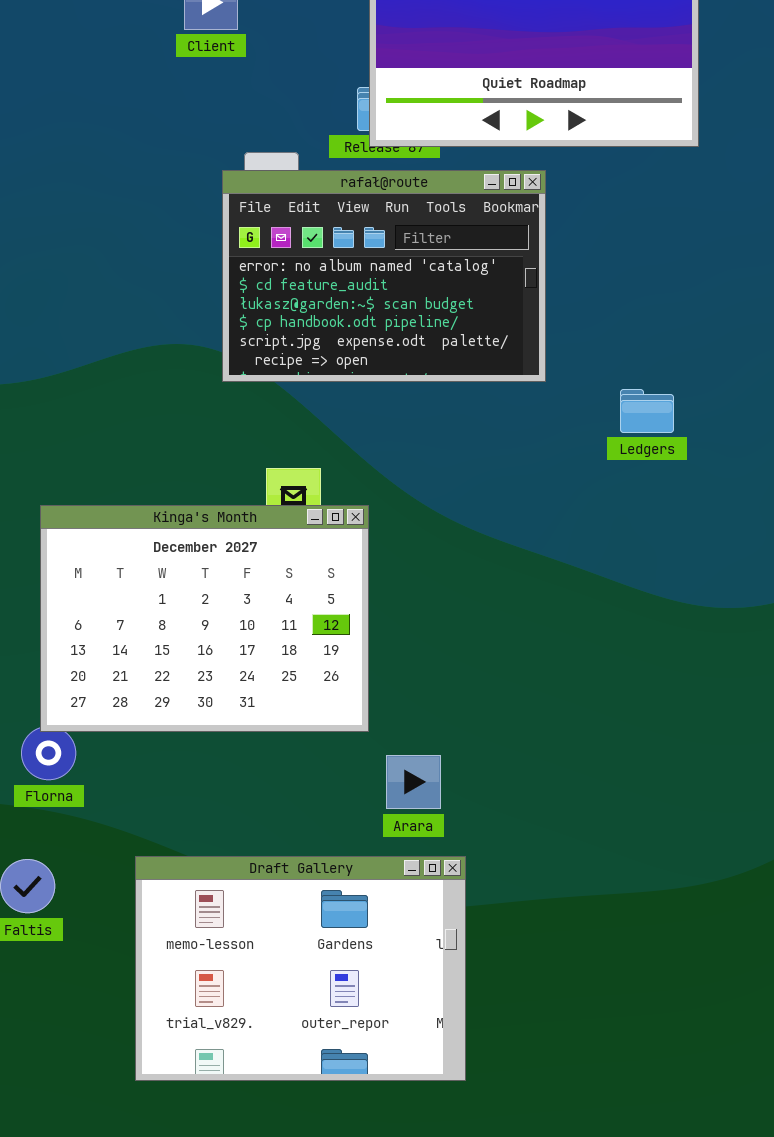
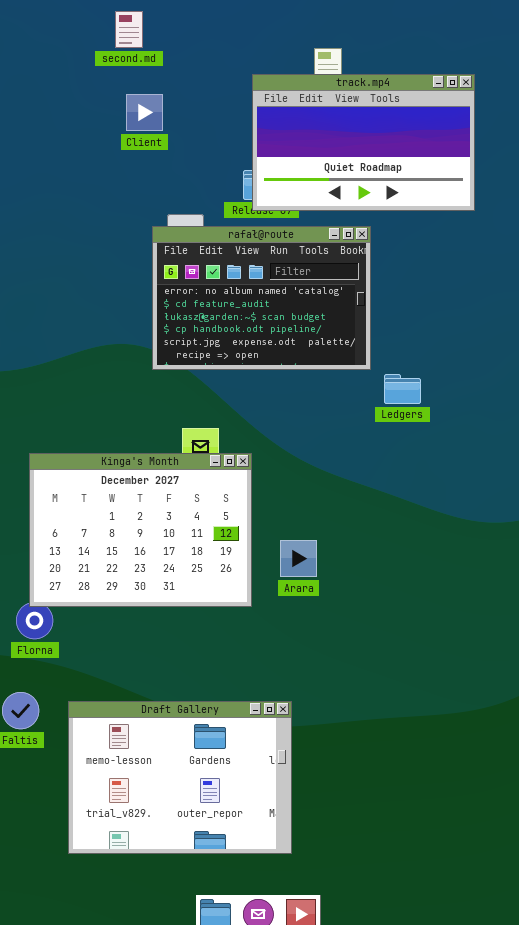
Ledgers: [620,389,674,433] -> [384,374,421,404], moved
Arara: [386,755,441,809] -> [280,540,317,577], moved
Draft Gallery: [135,856,466,1081] -> [68,701,292,854], moved

